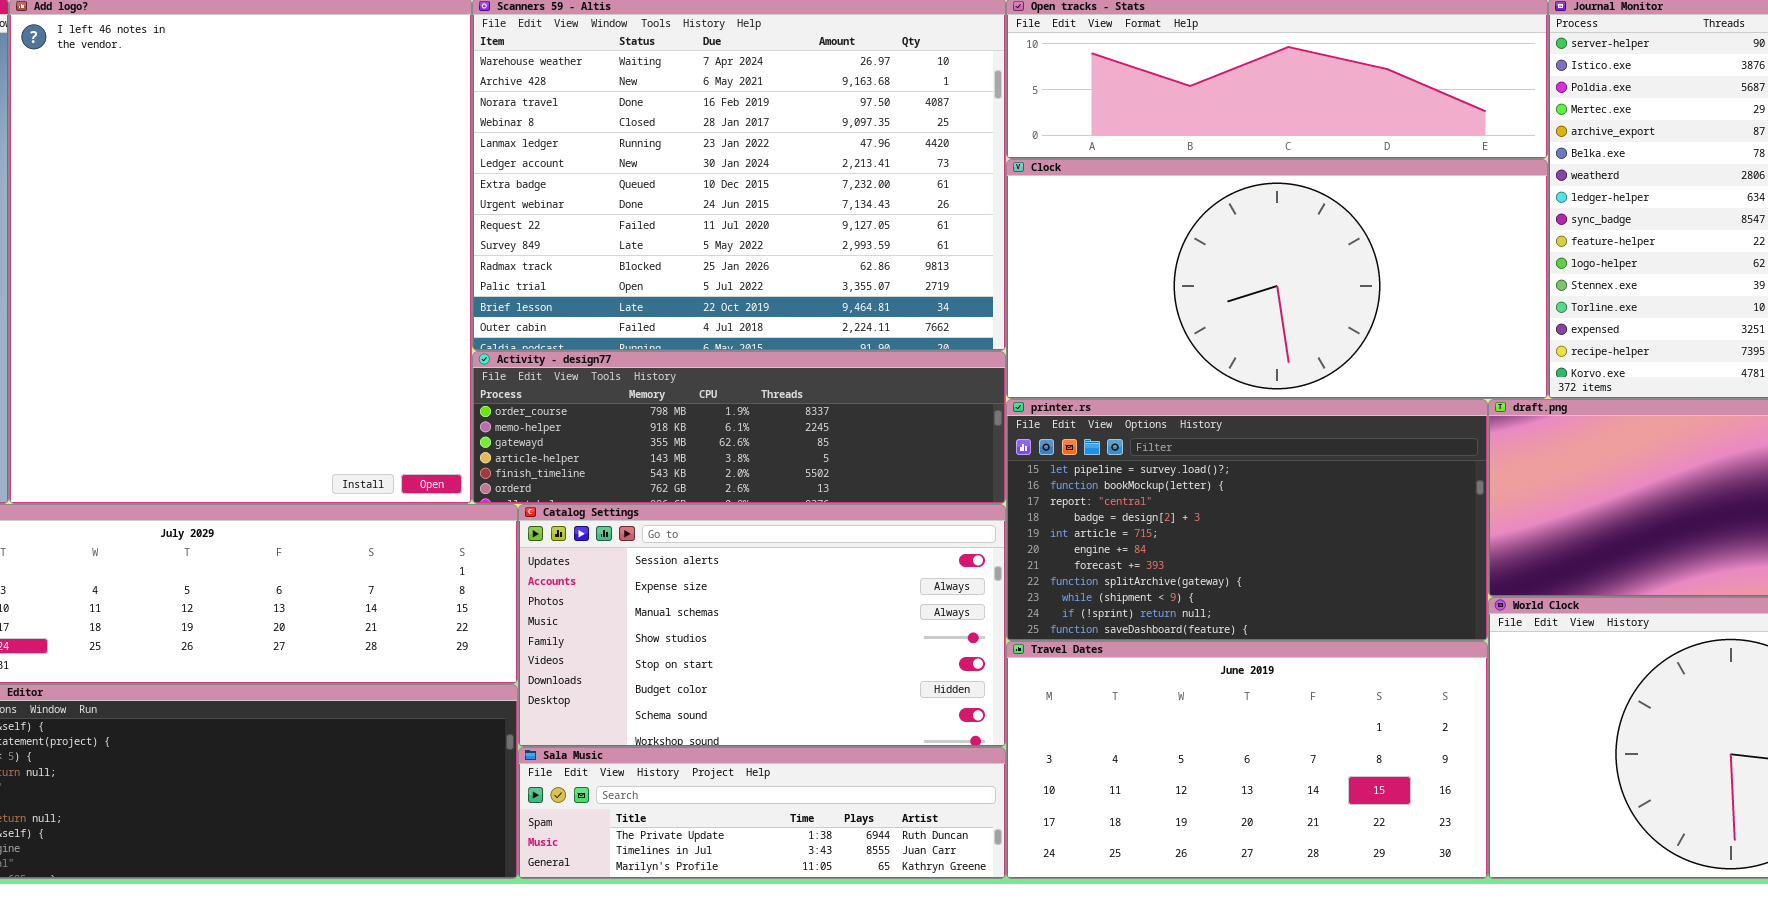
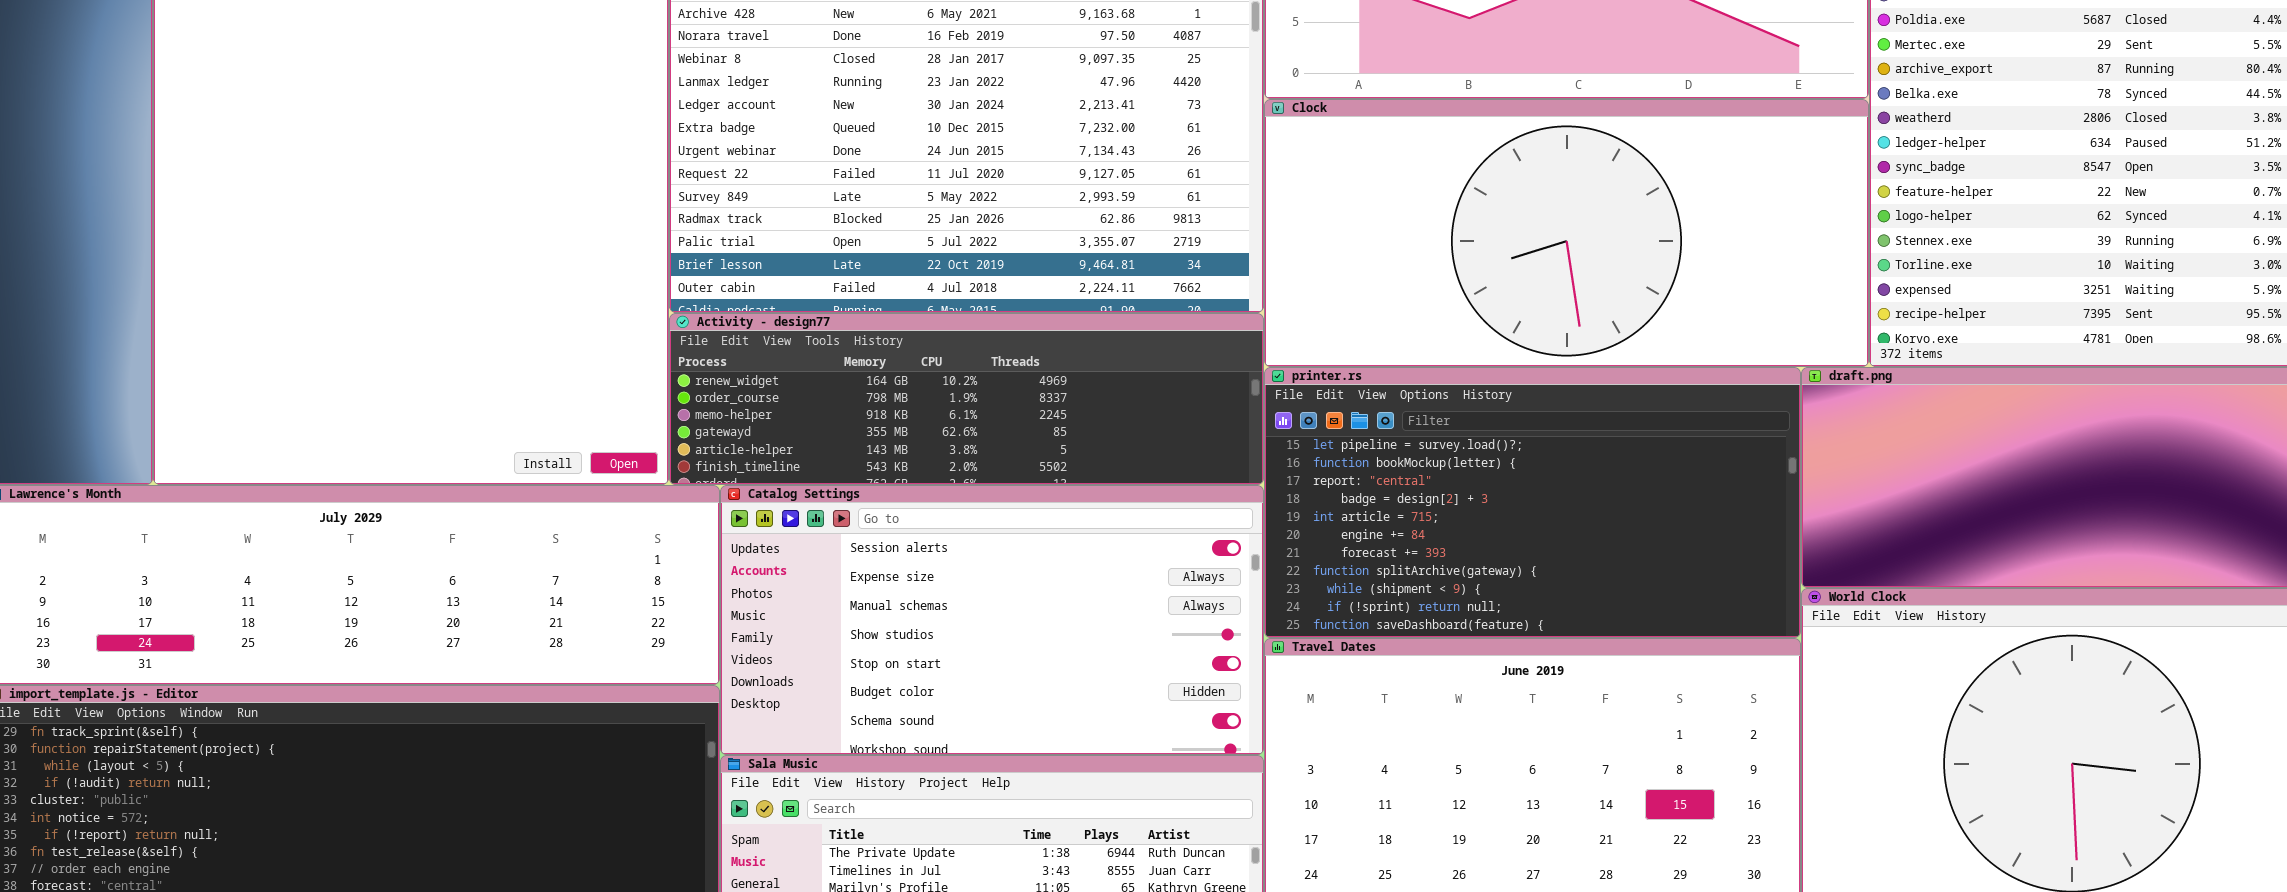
Activity - design77: [472,351,1006,504] -> [669,313,1264,485], scrolled up 1 row

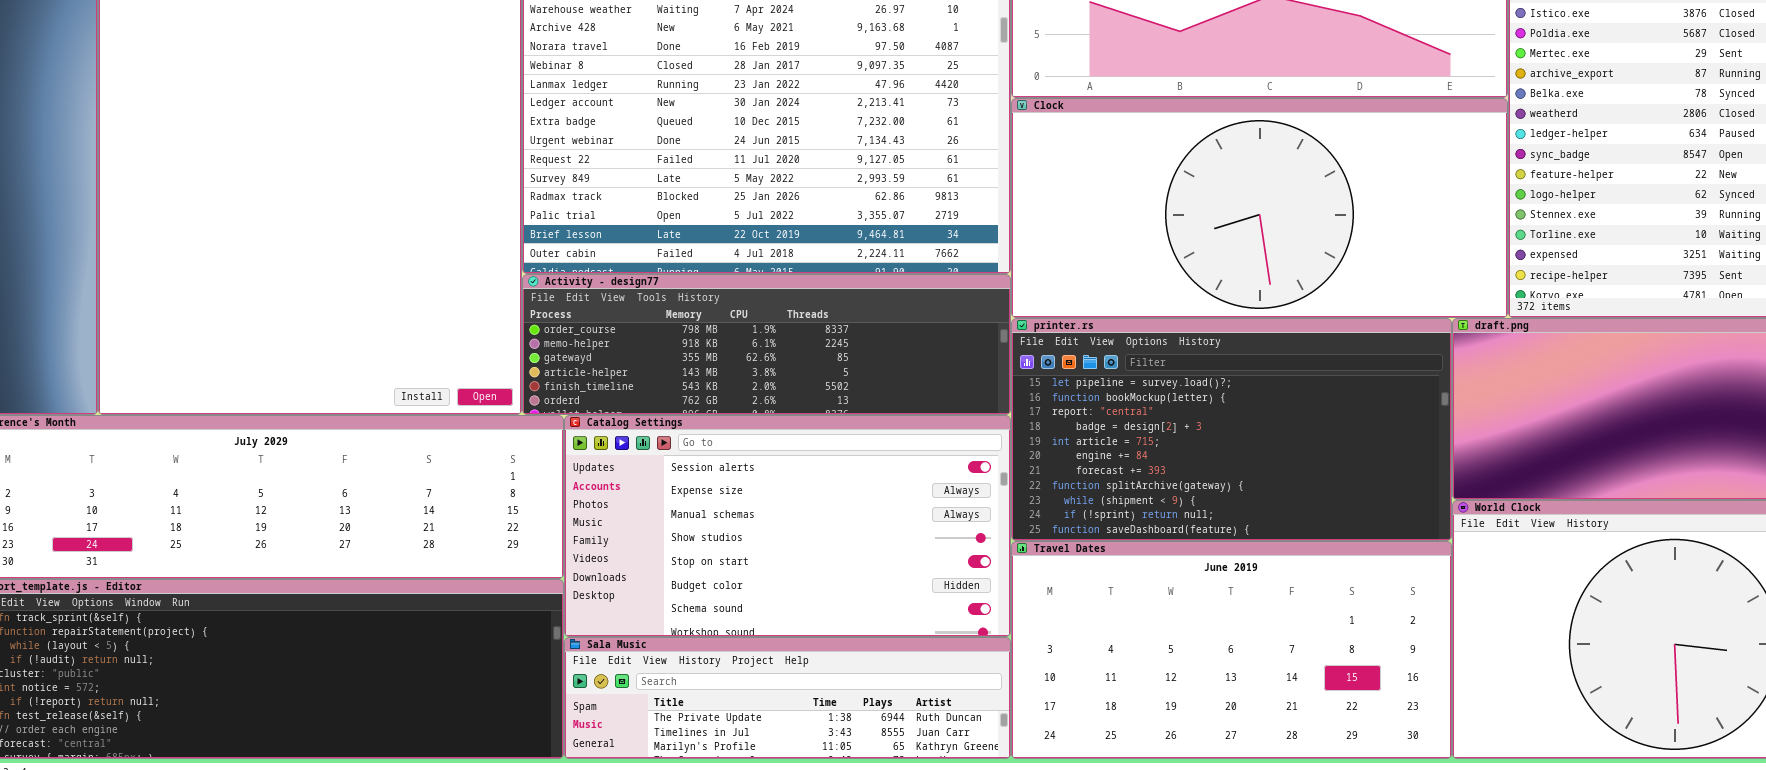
Activity - design77: [669,313,1264,485] -> [522,274,1011,415], scrolled down 1 row

